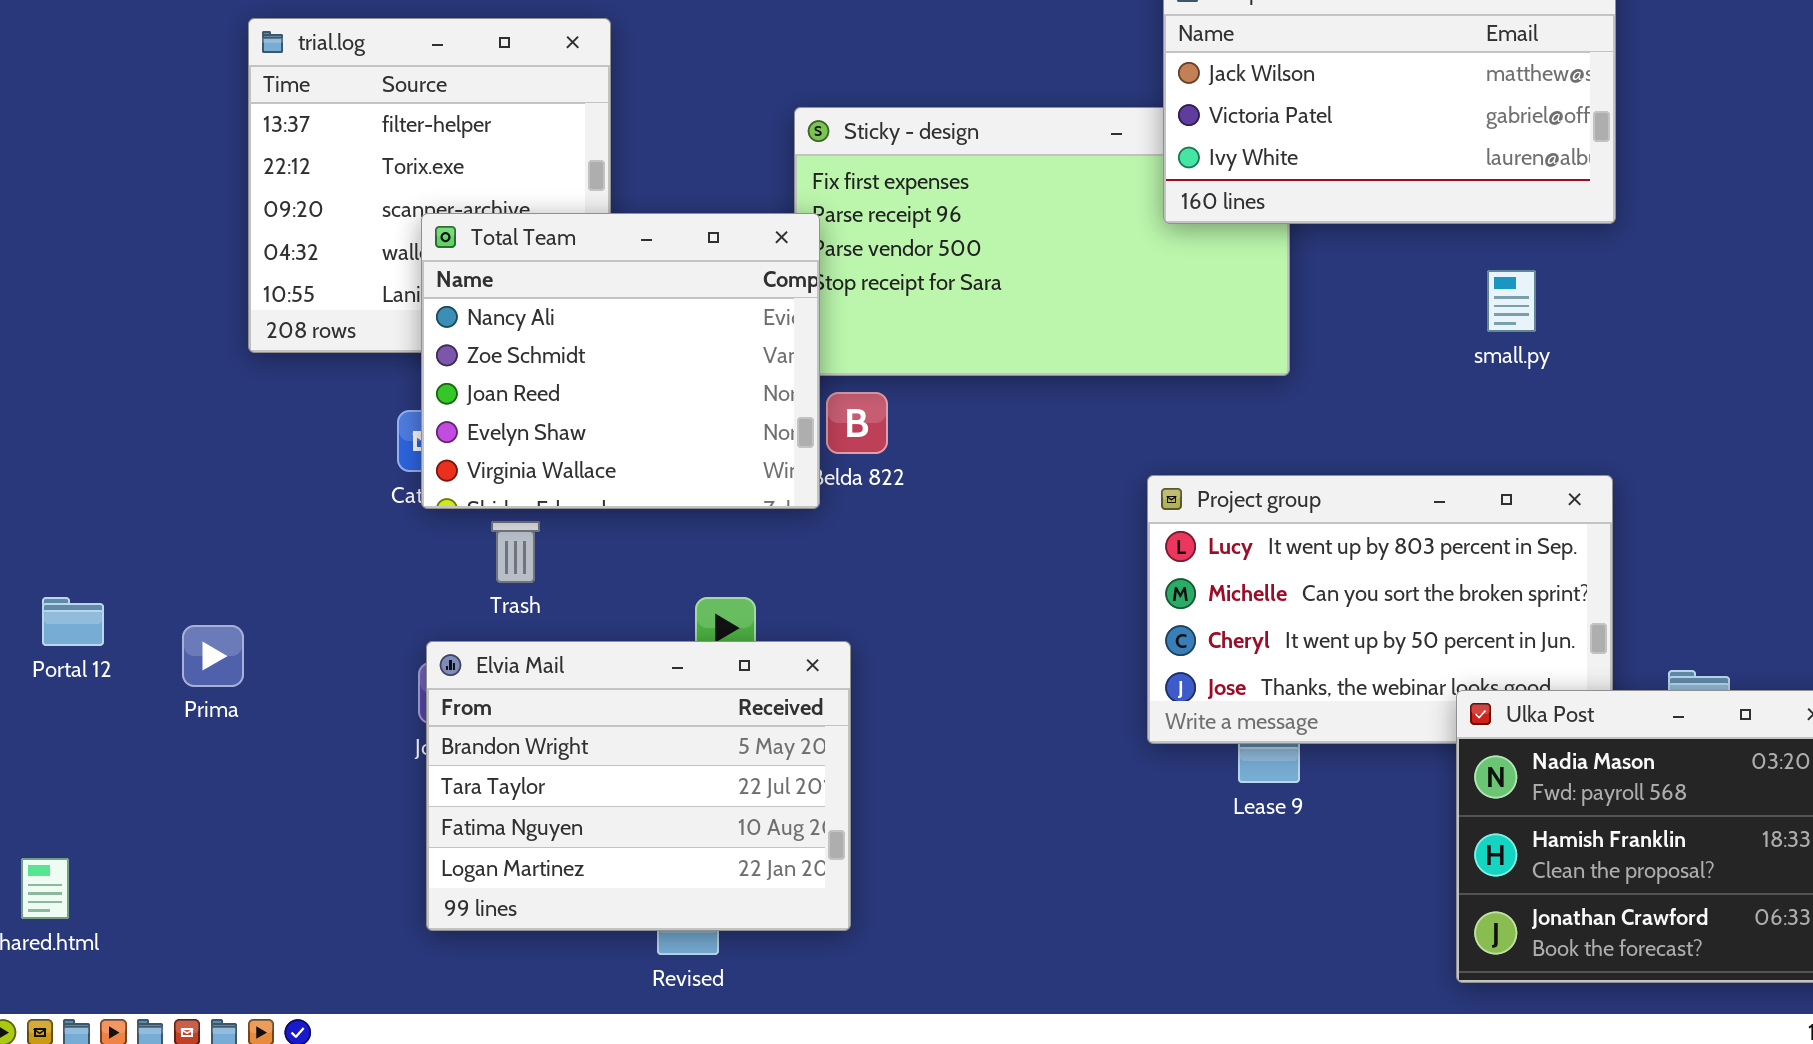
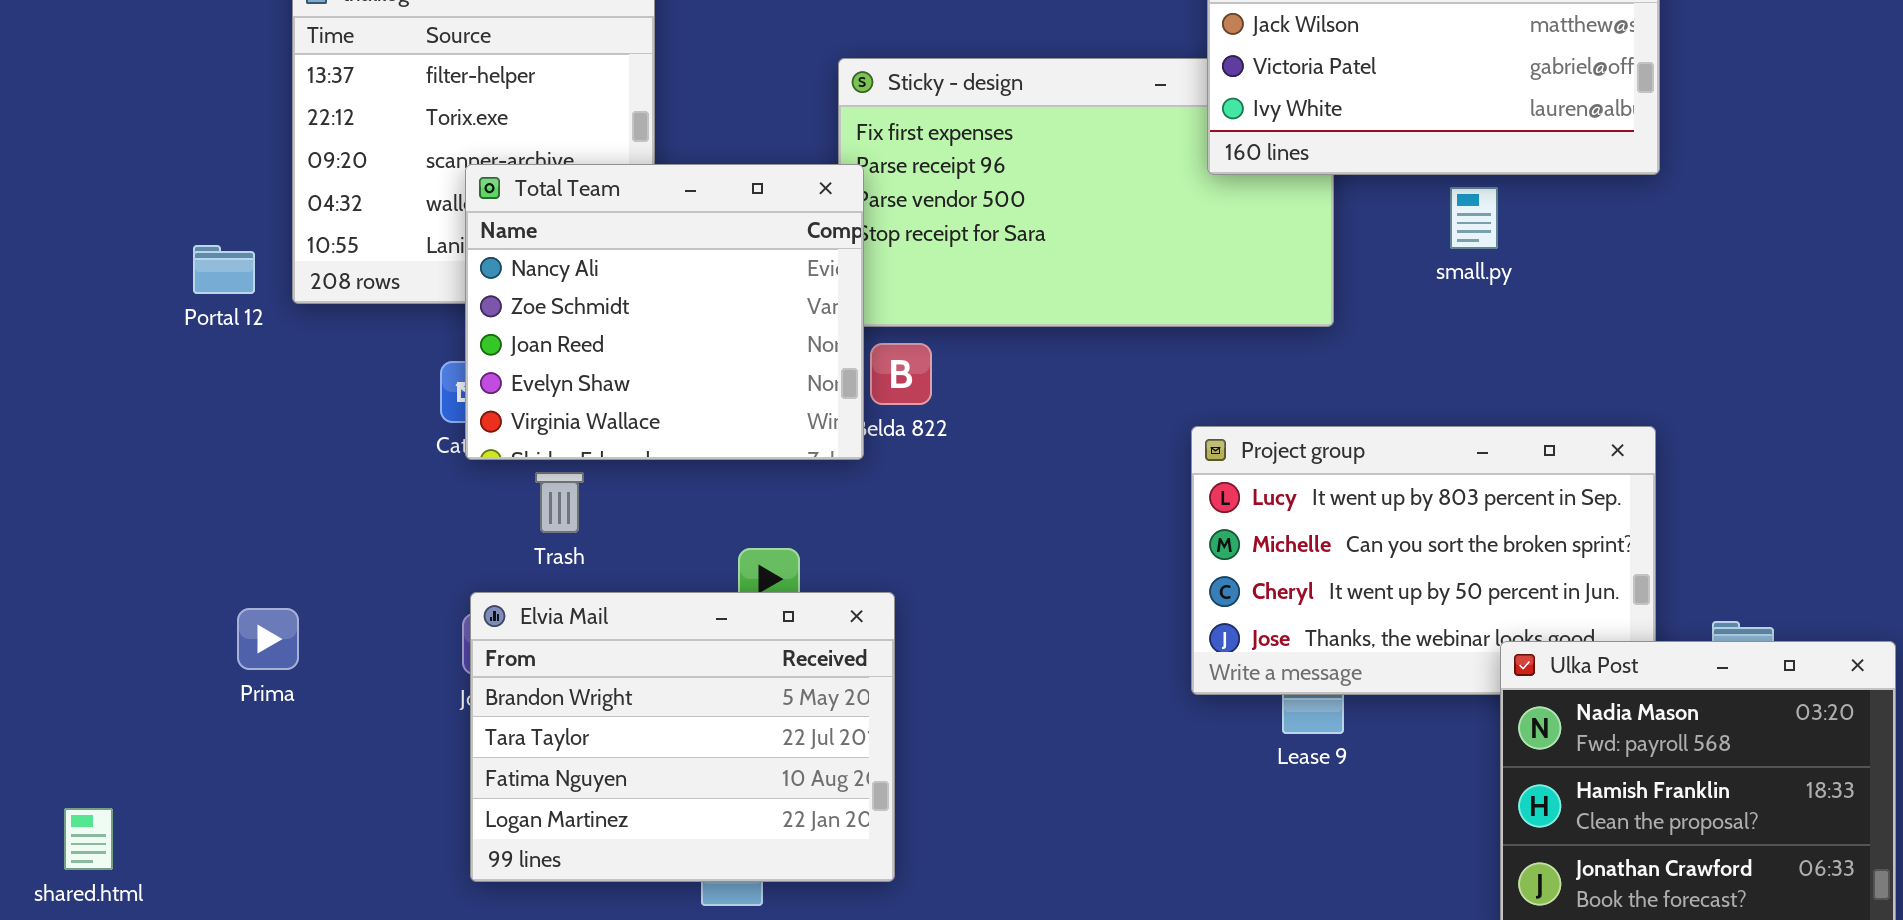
small.py: [1487,270,1536,332] -> [1450,187,1498,249], moved
Portal 12: [42,597,104,646] -> [193,245,255,294], moved
Prima: [182,625,244,687] -> [237,608,299,670], moved

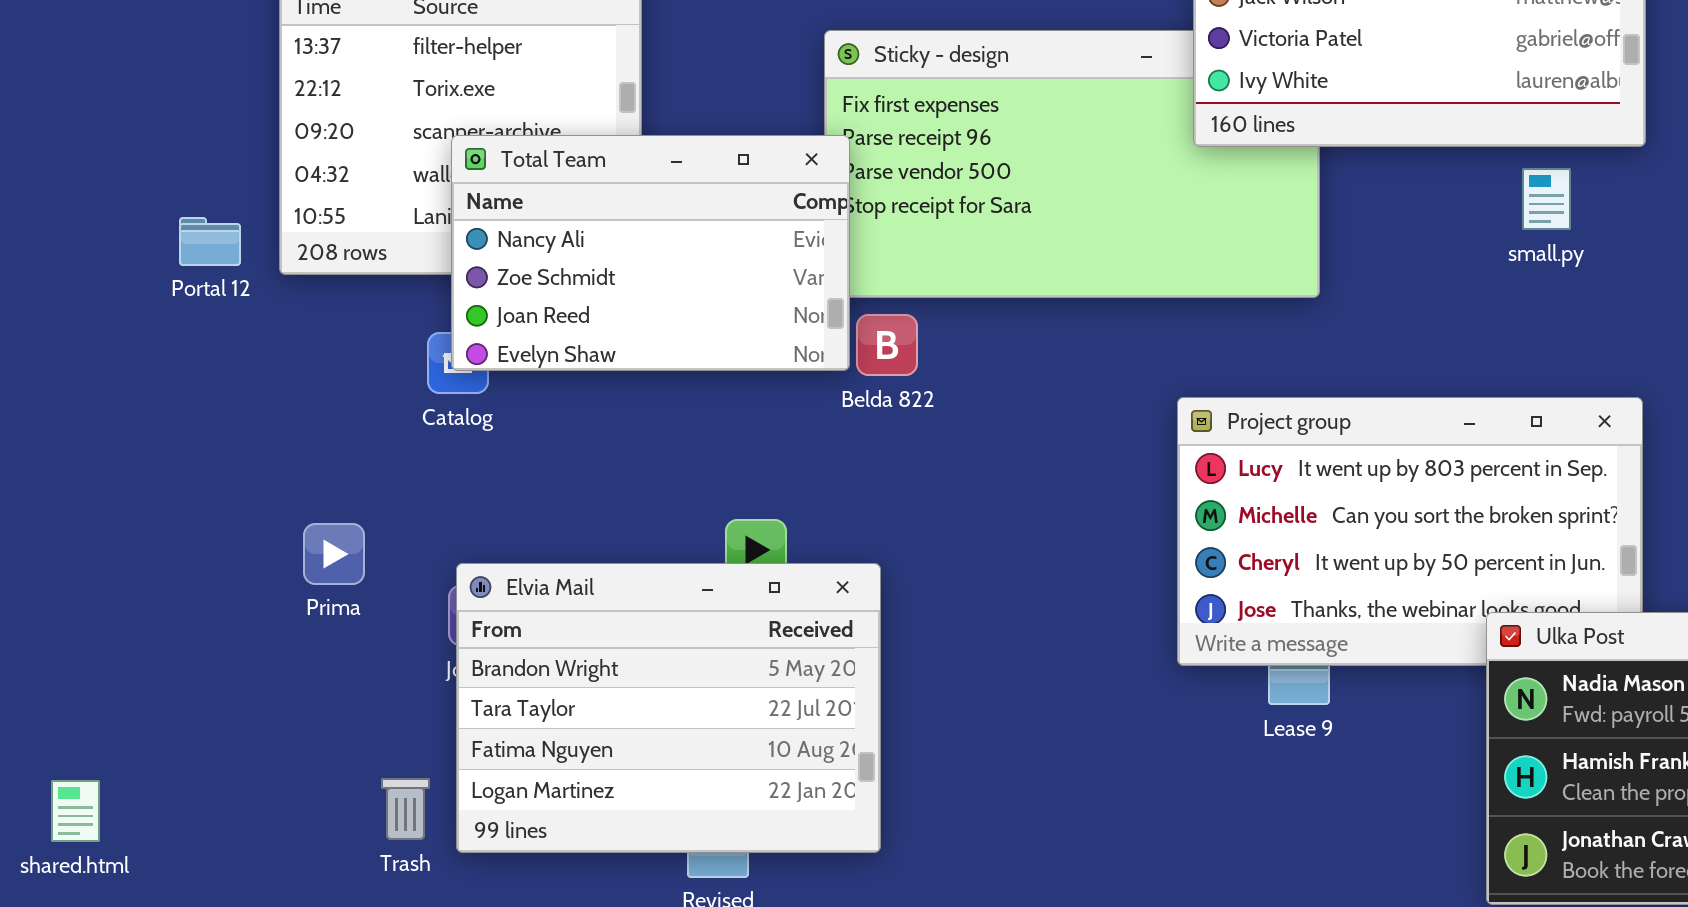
Total Team: [465,164,864,460] -> [451,135,850,371], resized
small.py: [1450,187,1498,249] -> [1522,168,1571,230], moved
Trash: [535,472,584,533] -> [381,778,430,840], moved
Prima: [237,608,299,670] -> [303,523,365,585], moved

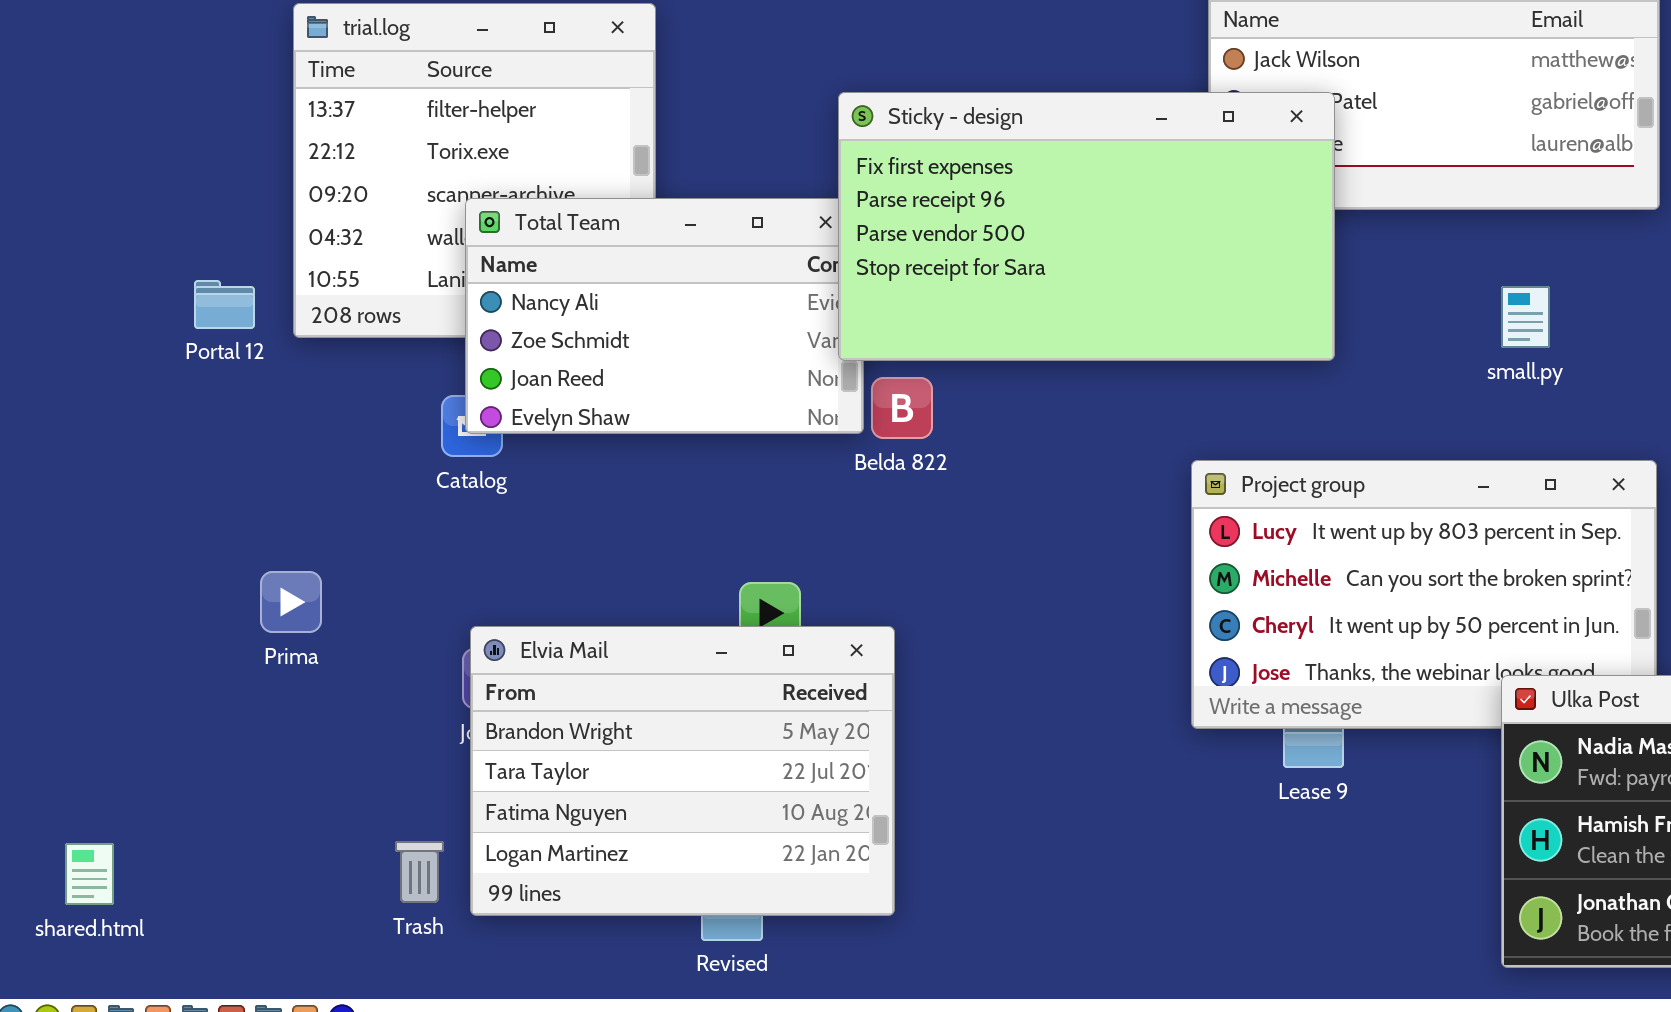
Sticky - design: [824,30,1320,298] -> [838,92,1335,361], raised
small.py: [1522,168,1571,230] -> [1501,286,1550,348], moved
Prima: [303,523,365,585] -> [260,571,322,633], moved

